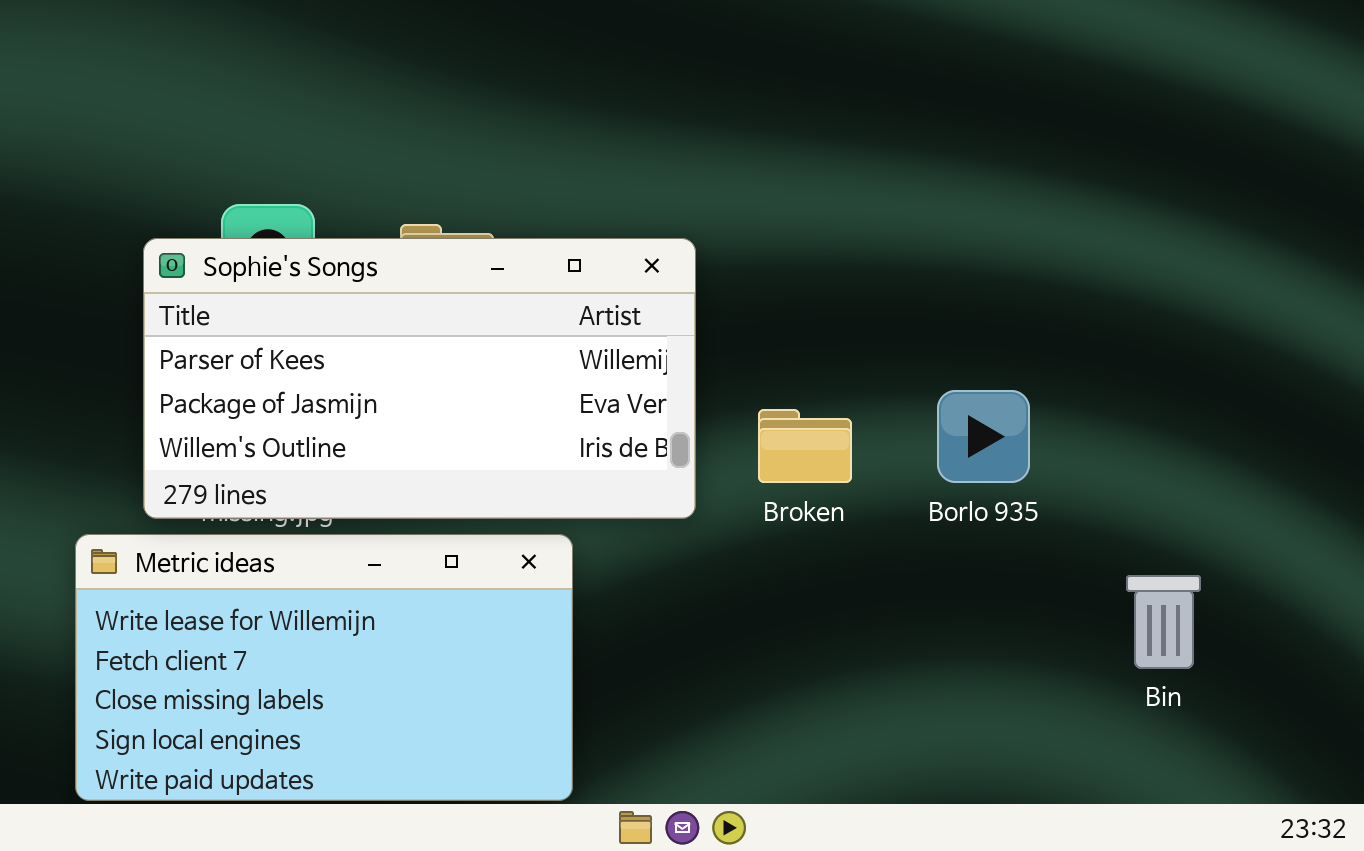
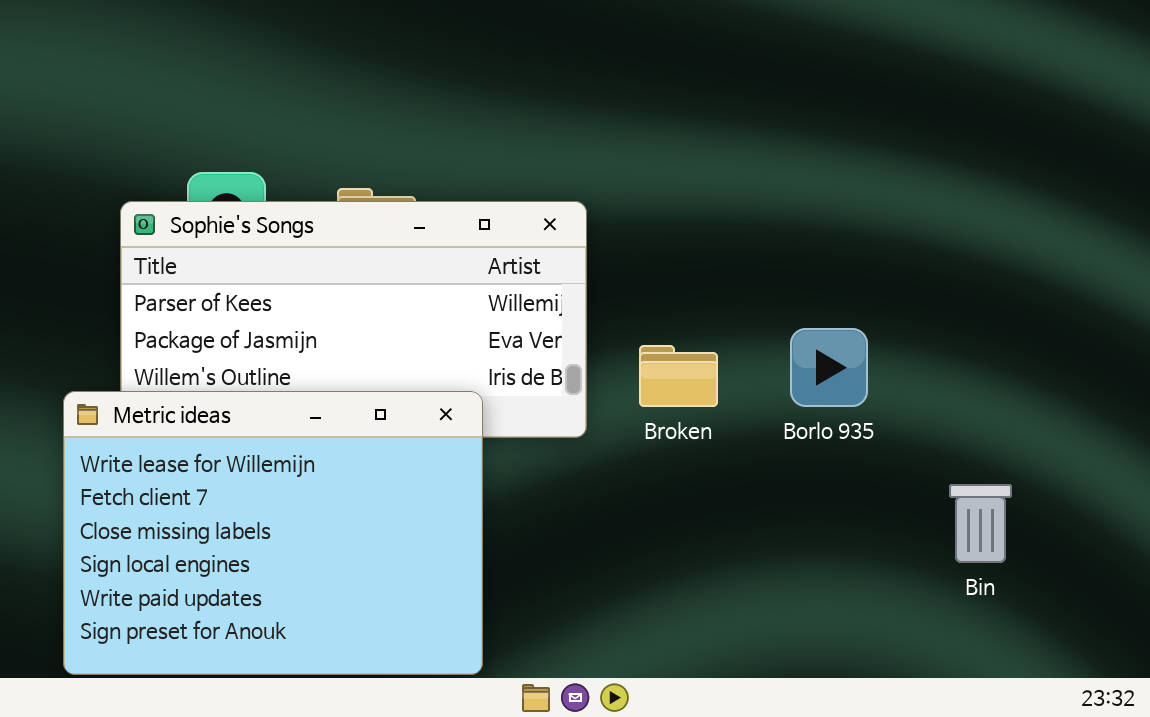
Metric ideas: [75,534,573,801] -> [63,391,483,675], resized

